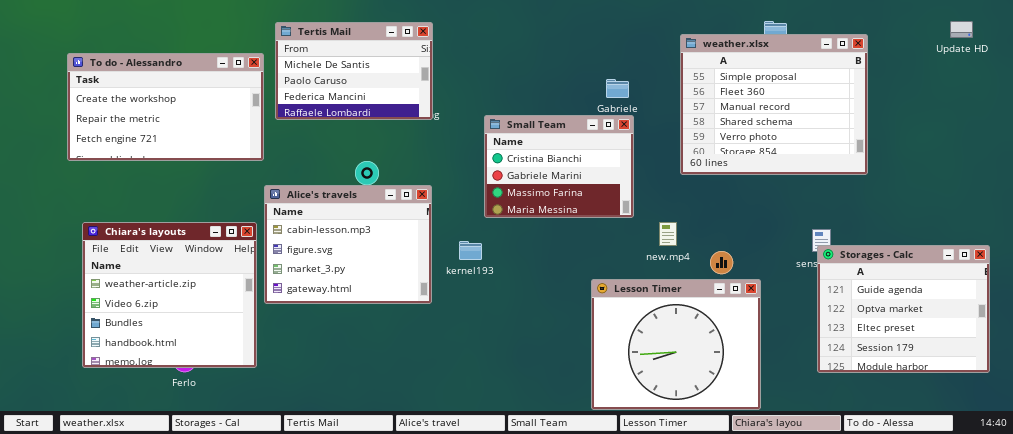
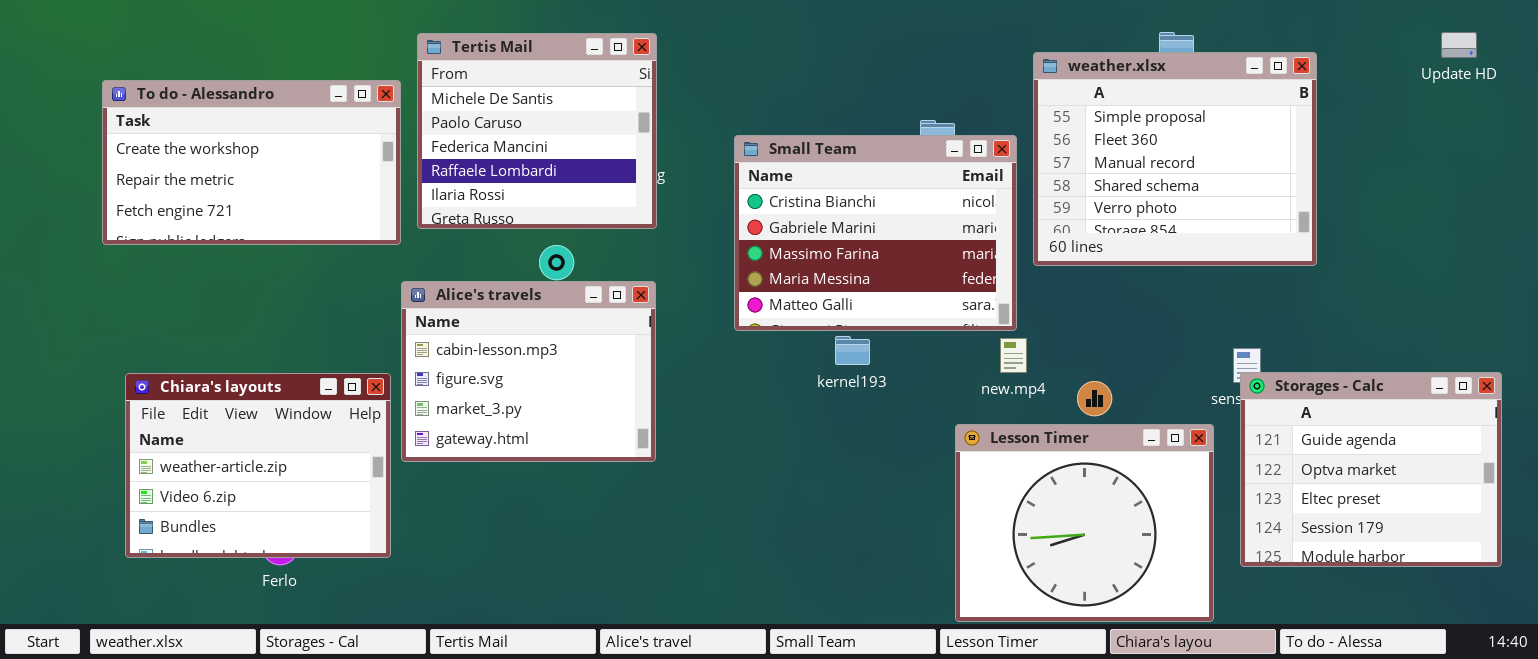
Tertis Mail: [275,22,433,120] -> [417,33,657,229], resized
Small Team: [484,115,634,218] -> [734,135,1017,331], resized
Chiara's layouts: [82,222,257,368] -> [125,373,391,558], resized
kernel193: [459,241,482,260] -> [835,336,870,365], moved
Lesson Timer: [591,279,761,410] -> [955,424,1214,622], moved

